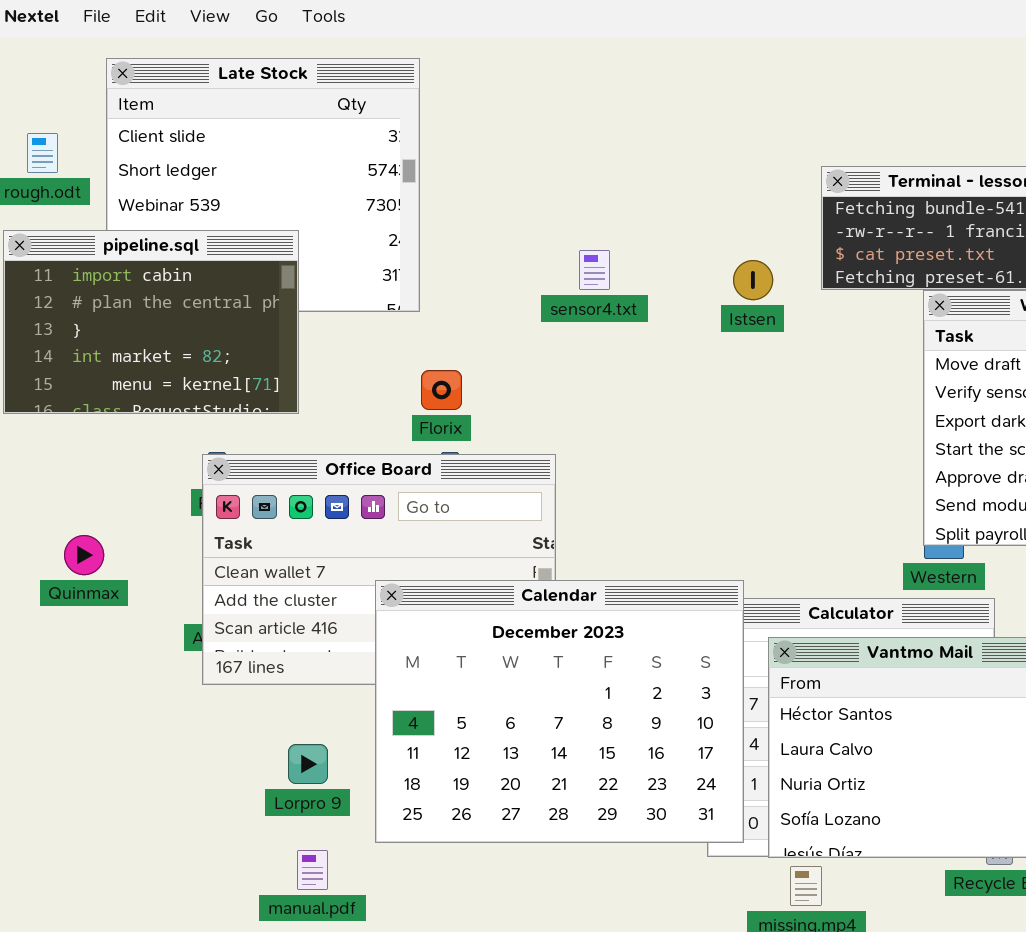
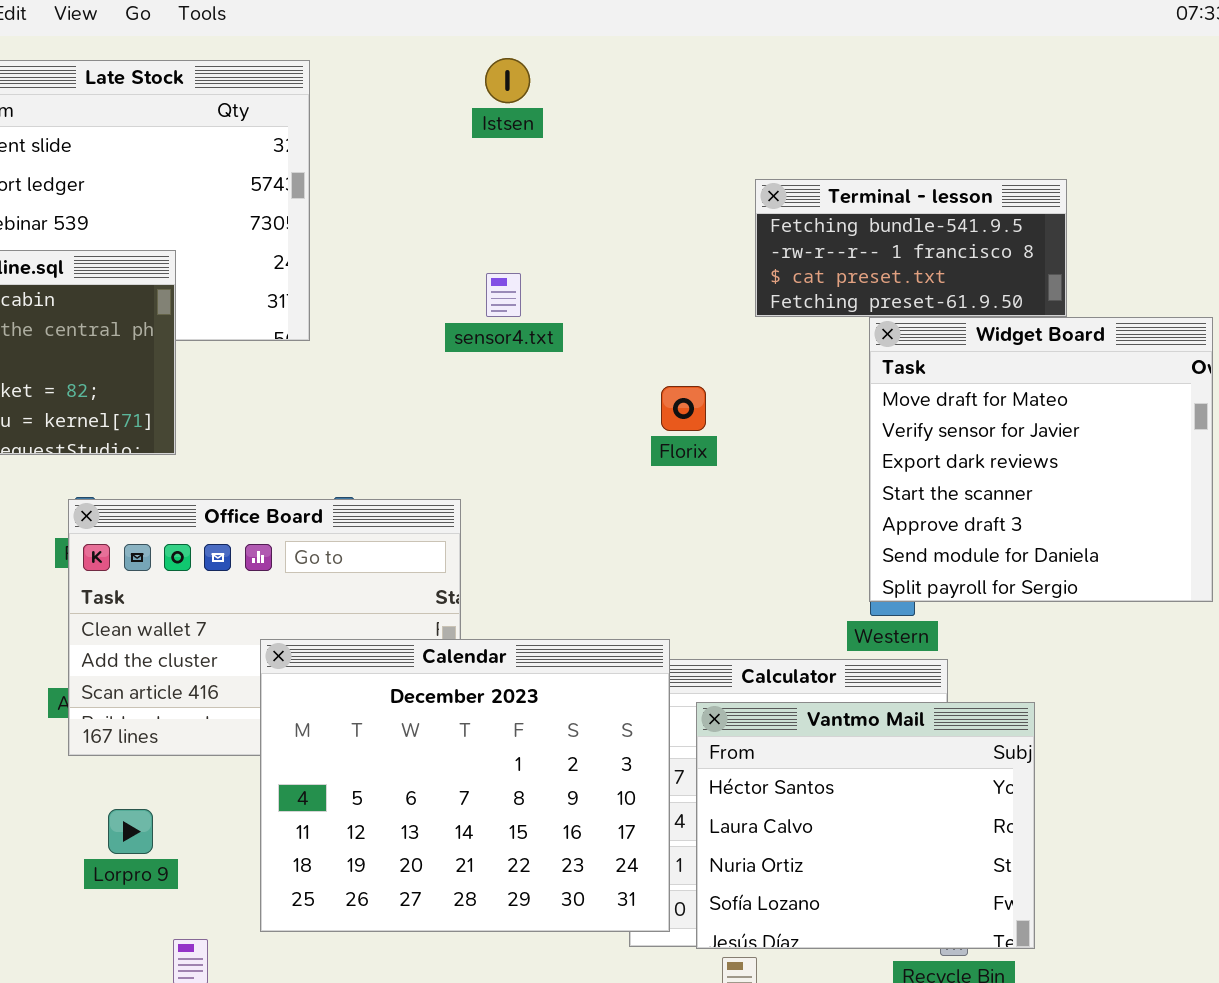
Istsen: [733,260,773,300] -> [485,58,530,103], moved
Florix: [421,370,462,410] -> [661,386,706,431], moved
Lorpro 9: [288,744,328,784] -> [108,809,153,854], moved

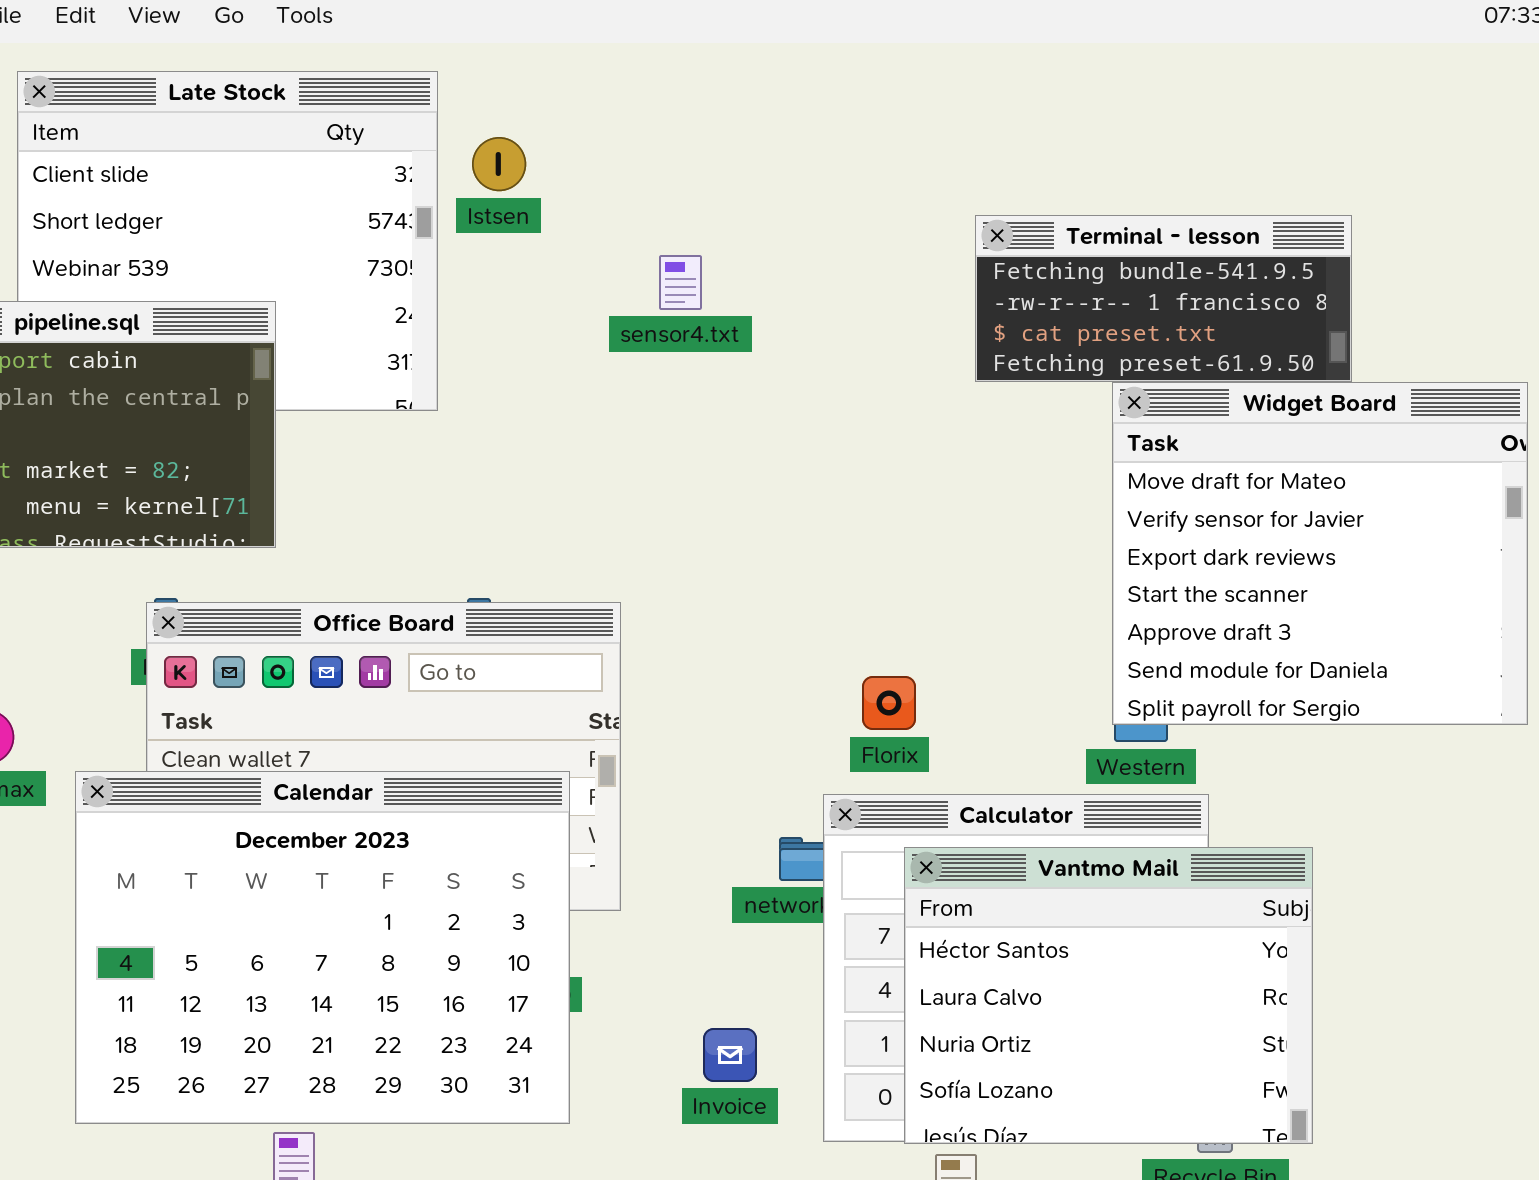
Istsen: [485,58,530,103] -> [472,137,526,191], moved
sensor4.txt: [486,273,521,317] -> [659,255,702,310], moved
Florix: [661,386,706,431] -> [862,676,916,730], moved
Calendar: [260,639,670,932] -> [75,771,570,1124], moved

